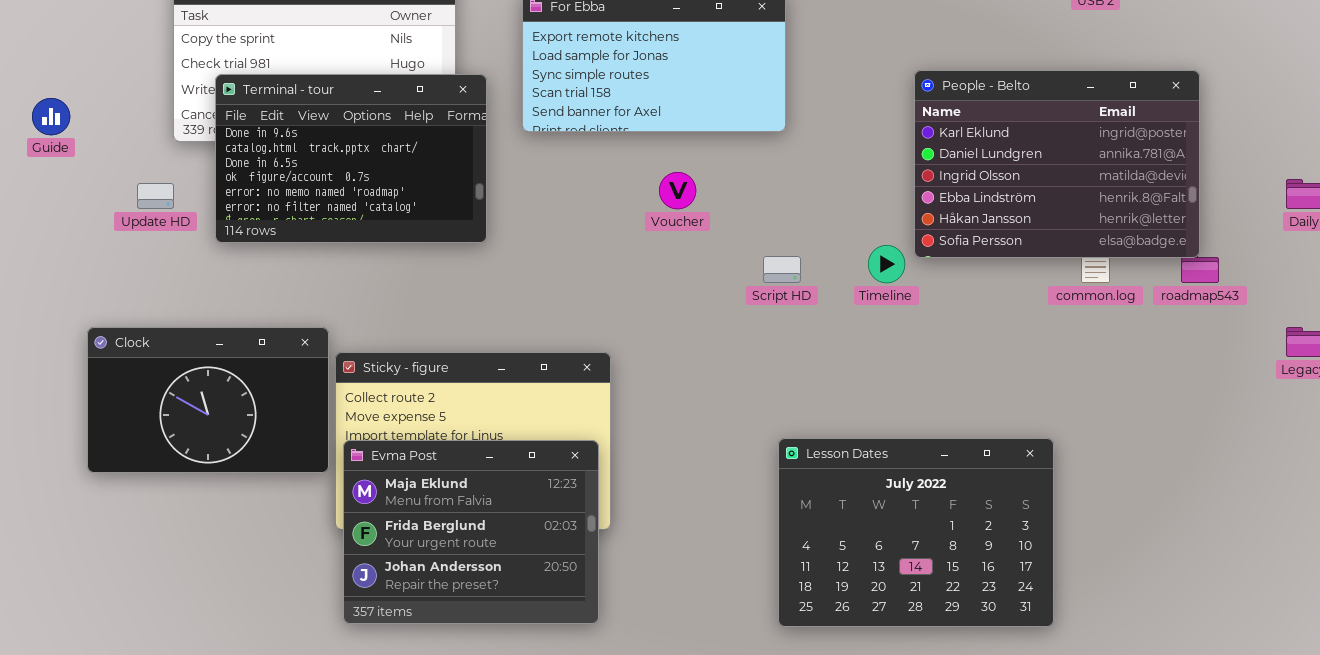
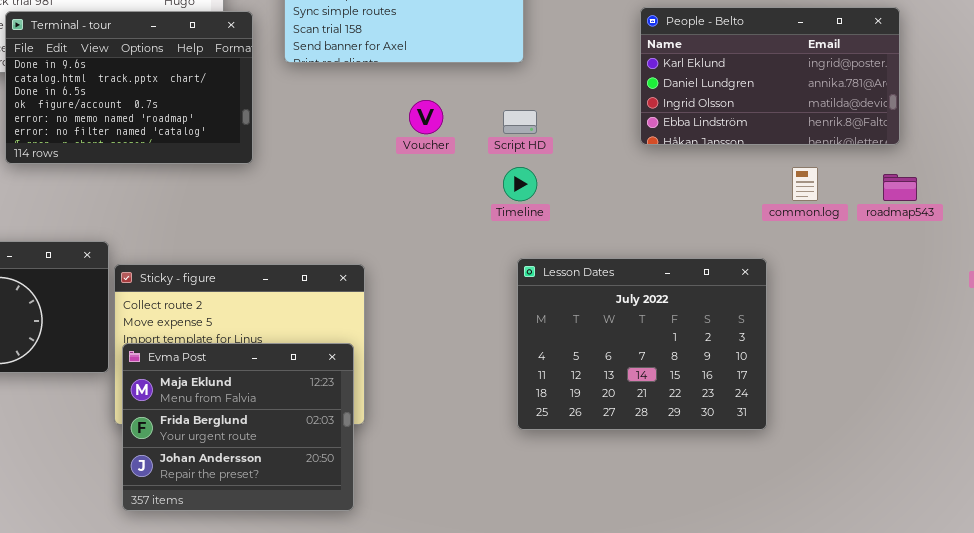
People - Belto: [914,70,1200,258] -> [640,7,900,145], resized
Timeline: [868,245,905,283] -> [503,167,537,201], moved
Script HD: [763,256,801,283] -> [503,110,537,134], moved
Lesson Dates: [778,438,1054,627] -> [517,258,767,430], moved

